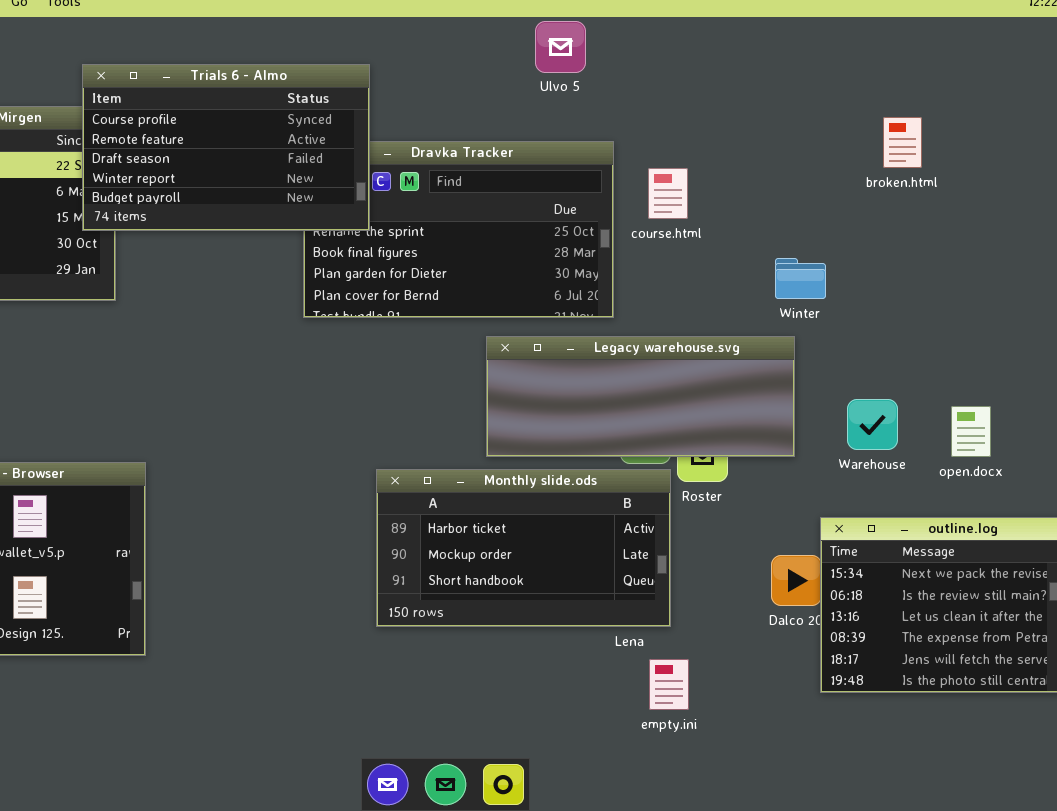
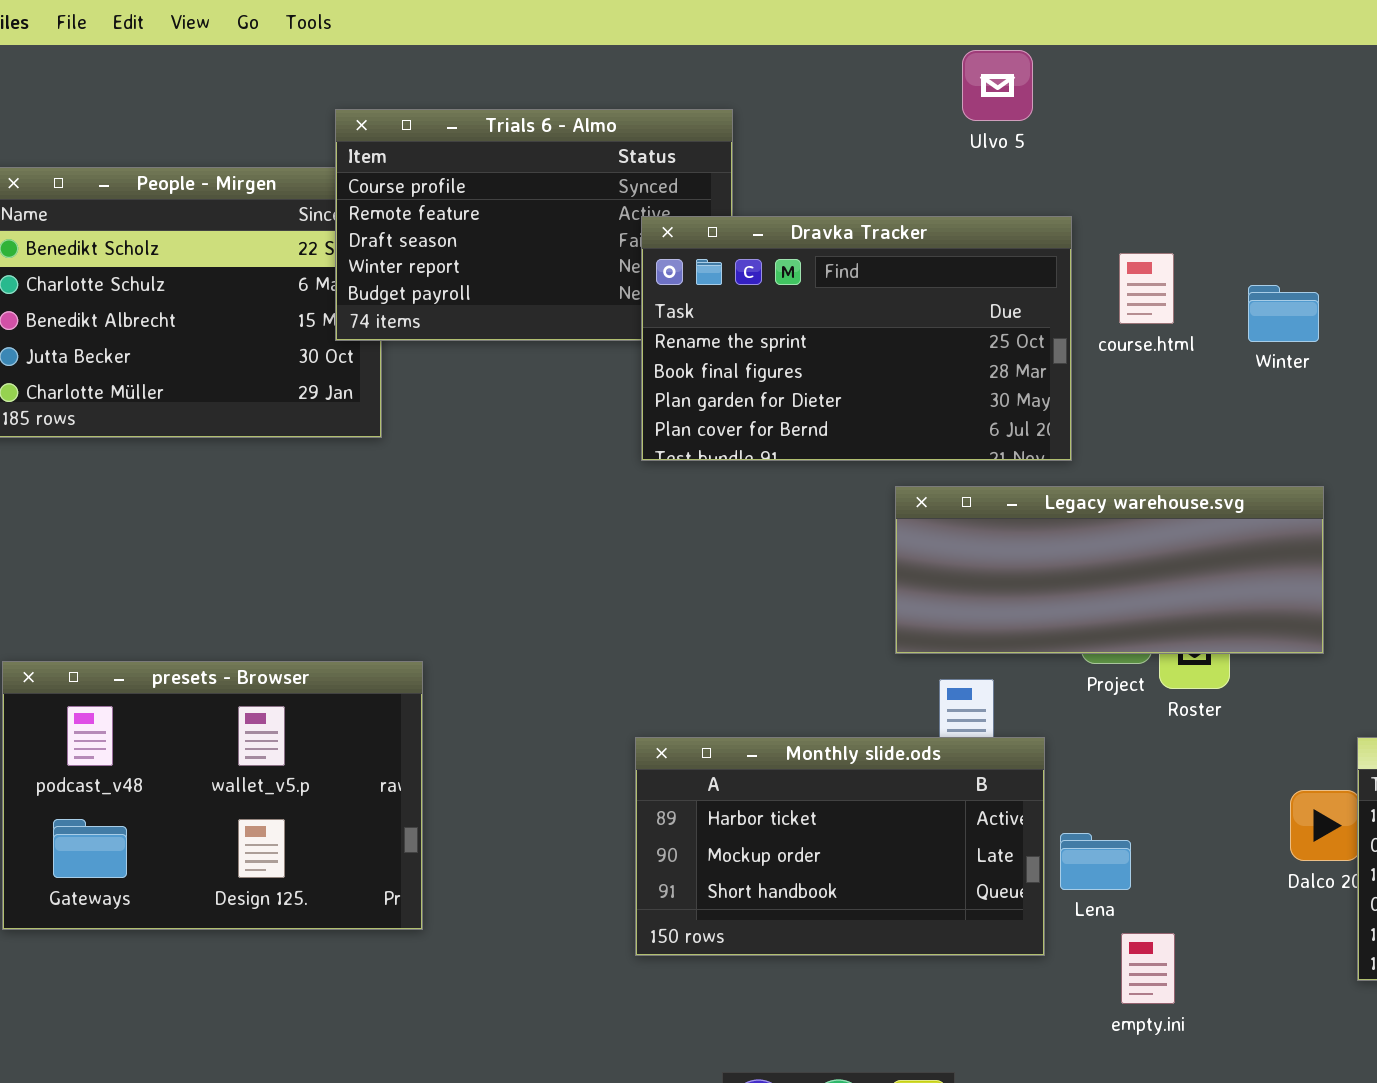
Dravka Tracker: [303,141,614,318] -> [641,216,1072,461], raised
Winter: [775,258,826,299] -> [1248,285,1319,342], moved
Monthly slide.ods: [376,469,671,627] -> [635,737,1045,956], moved

